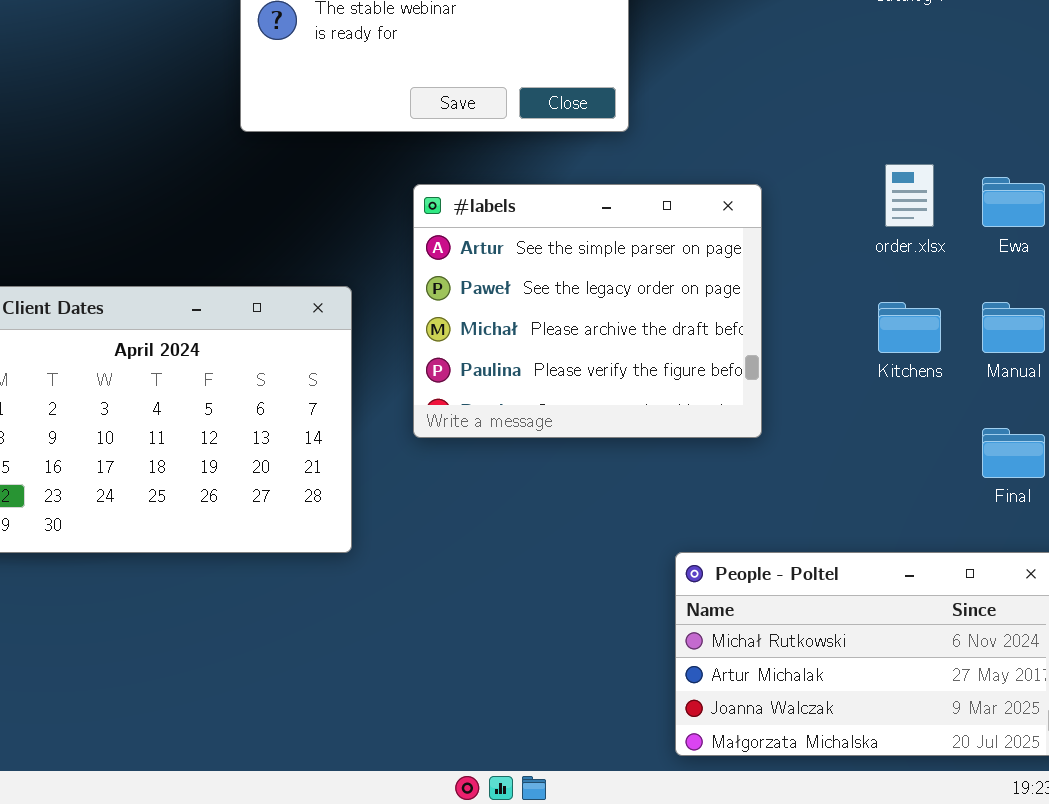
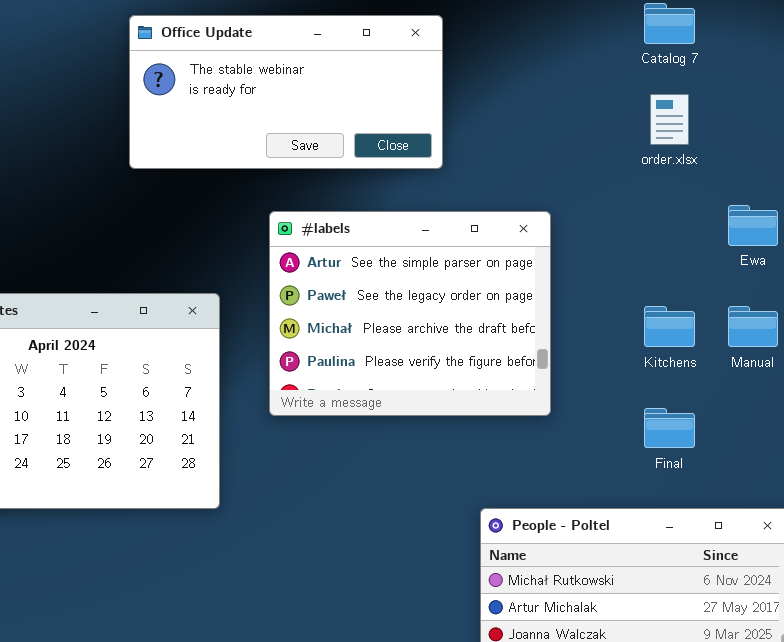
order.xlsx: [885,164,934,227] -> [650,94,689,145], moved
Final: [982,428,1045,478] -> [644,408,695,448], moved

